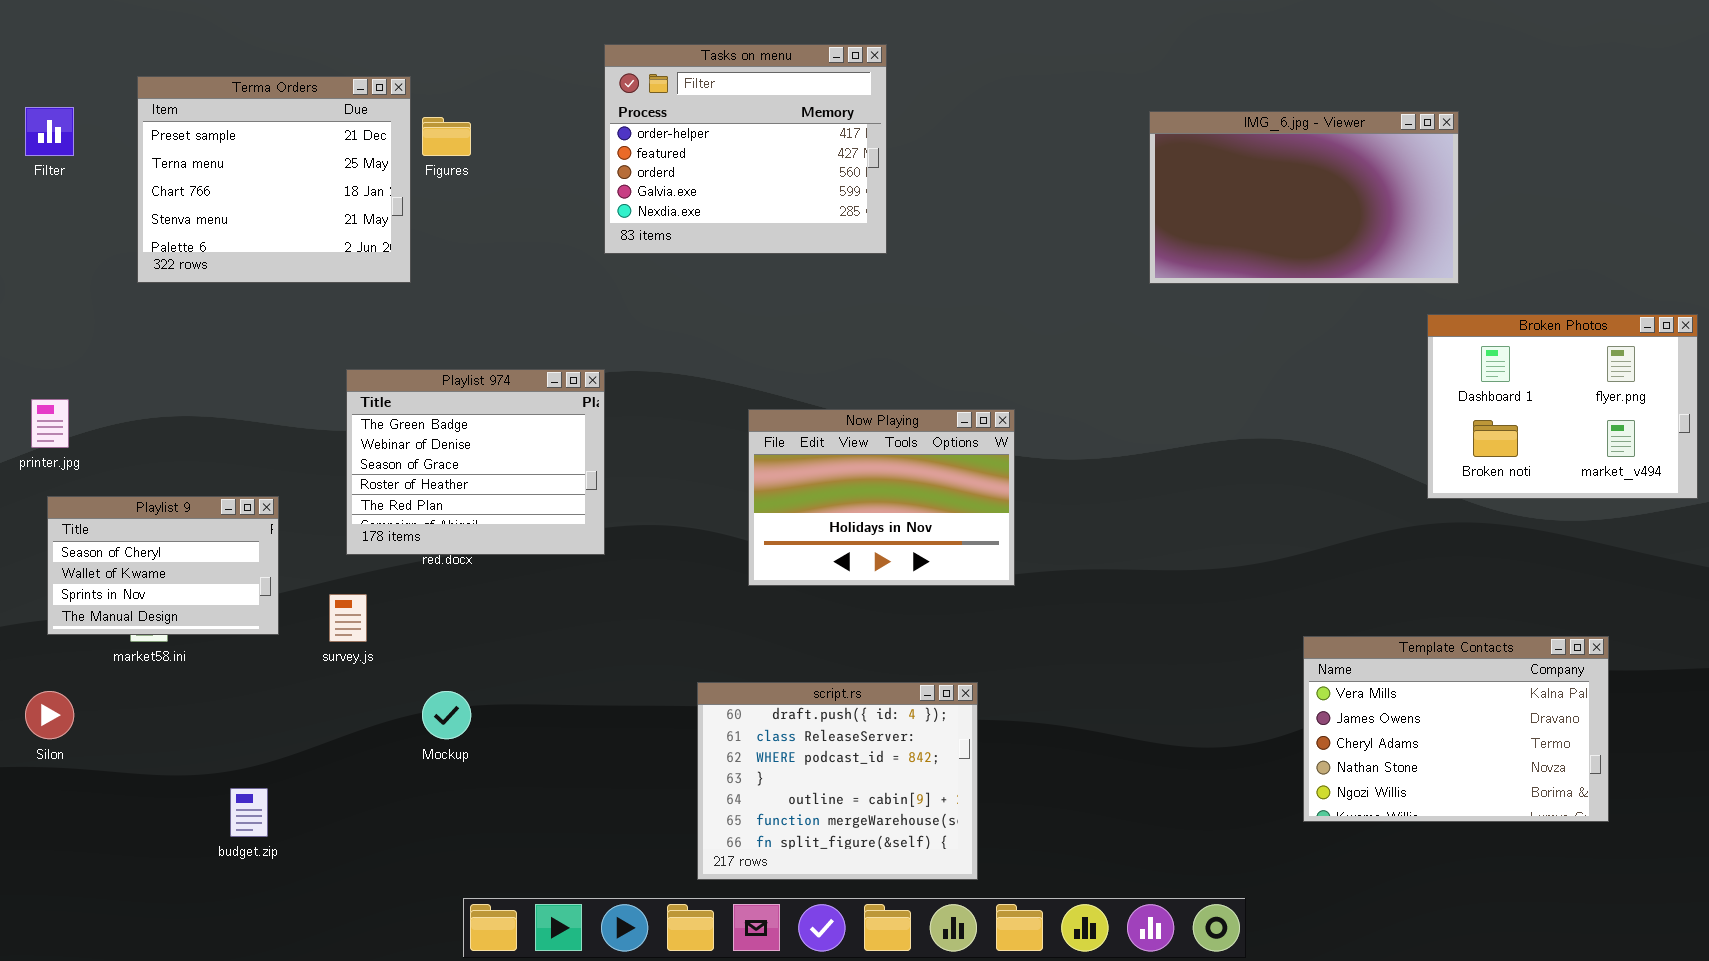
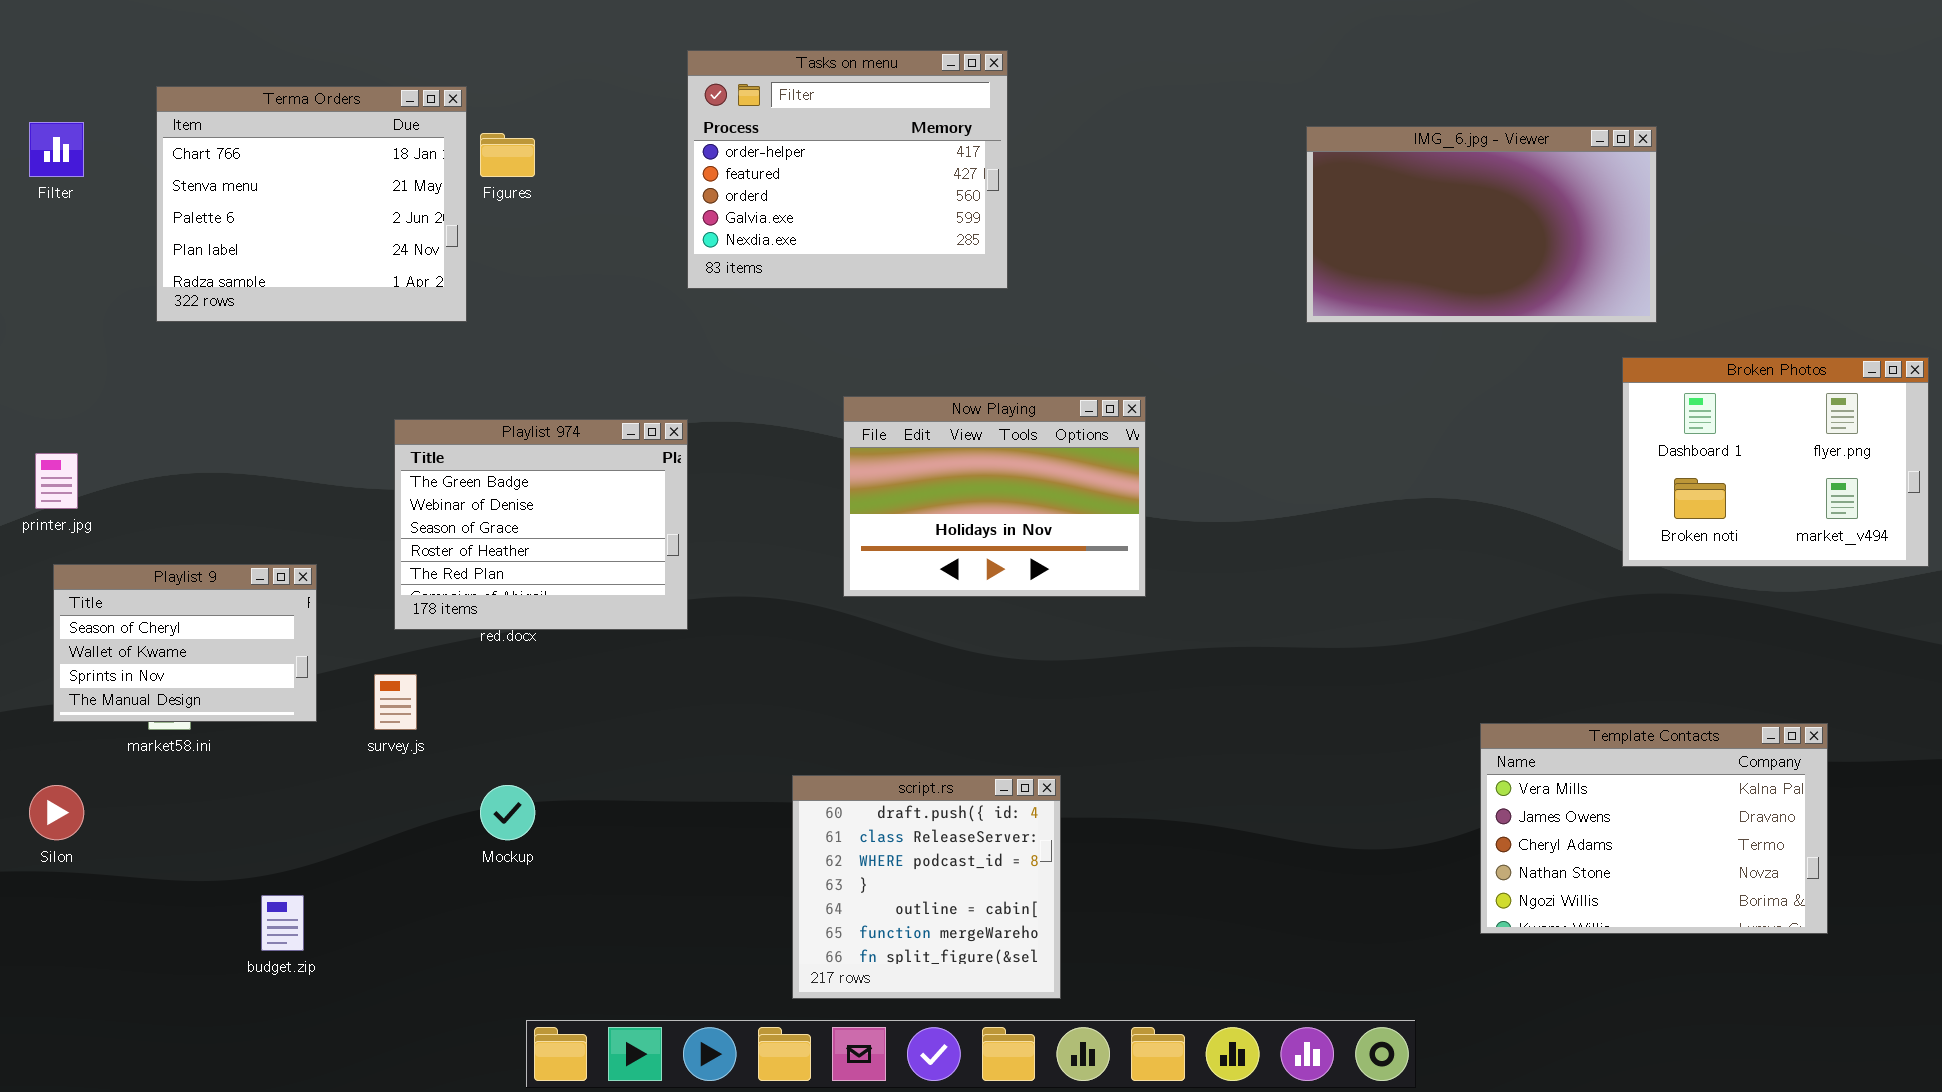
Terma Orders: [137,76,411,283] -> [156,86,467,322], scrolled down 2 rows
Now Playing: [748,409,1015,586] -> [843,396,1146,597], moved
script.rs: [697,682,978,880] -> [792,775,1061,999], resized

